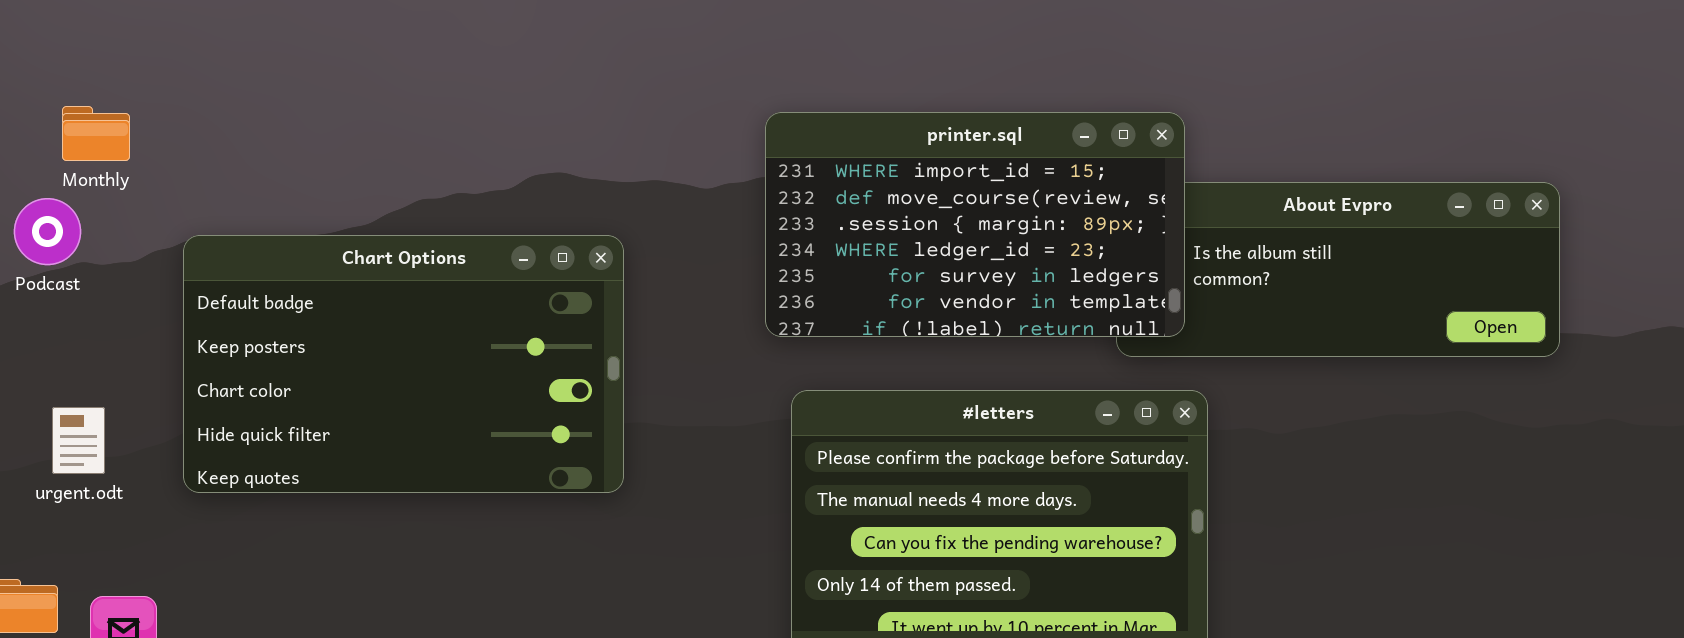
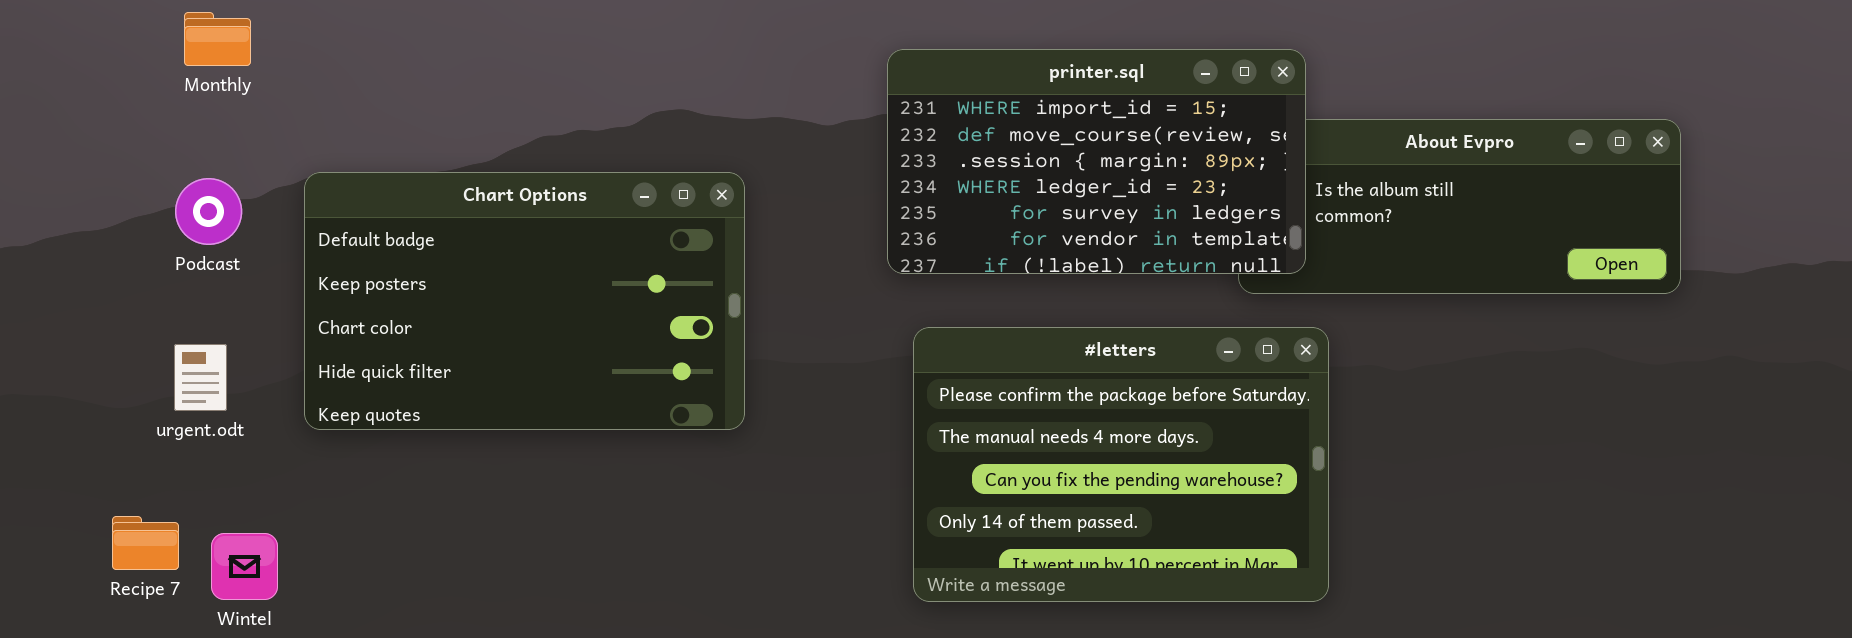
Monthly: [62,106,130,161] -> [184,12,251,66], moved
Podcast: [14,198,81,265] -> [175,178,242,245], moved

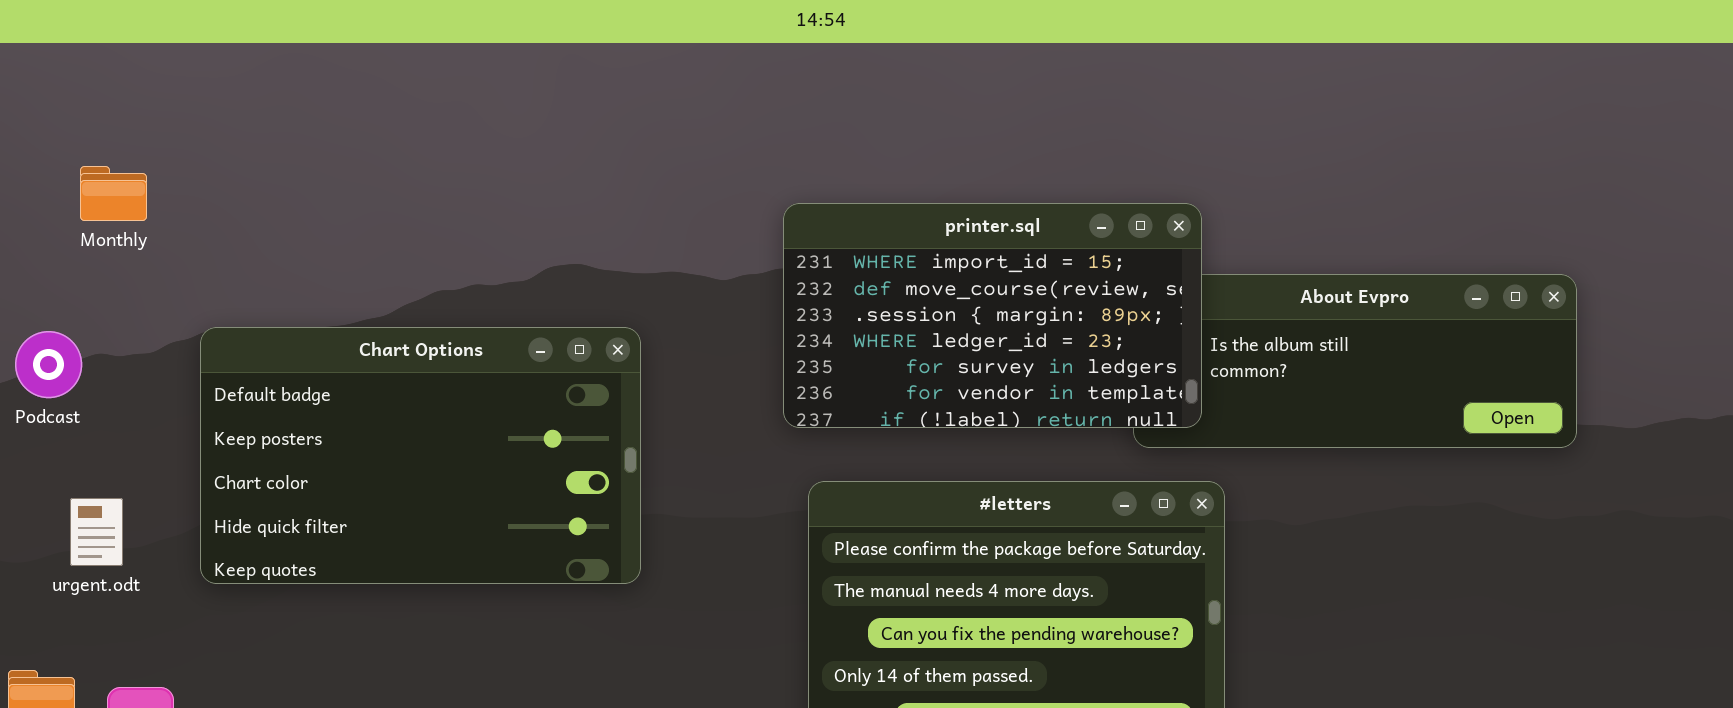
Podcast: [175,178,242,245] -> [15,331,82,398], moved

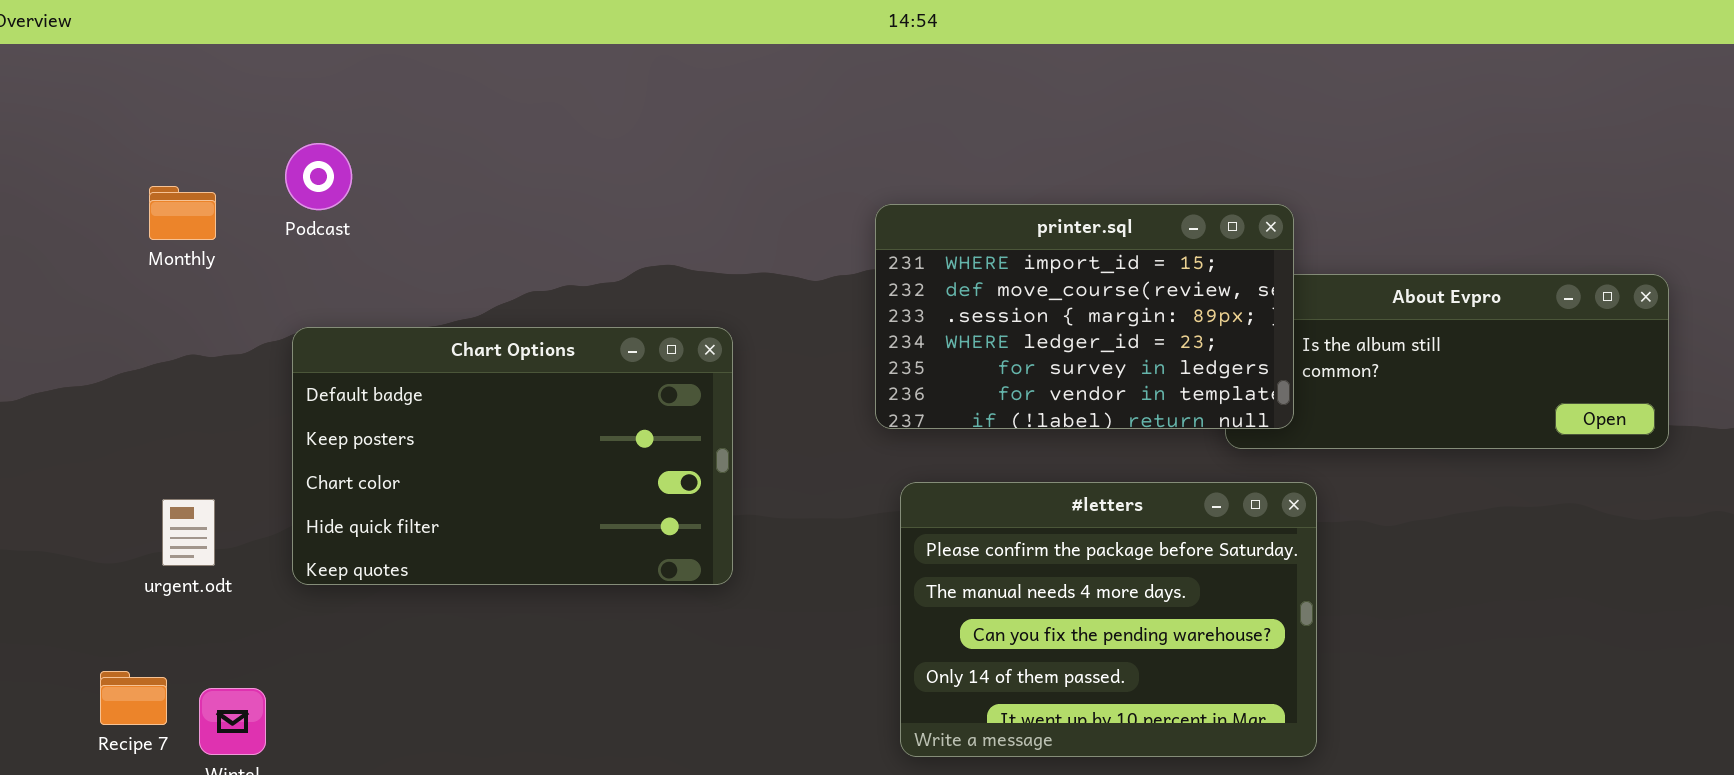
Monthly: [80,166,147,221] -> [149,186,216,240], moved
Podcast: [15,331,82,398] -> [285,143,352,210], moved

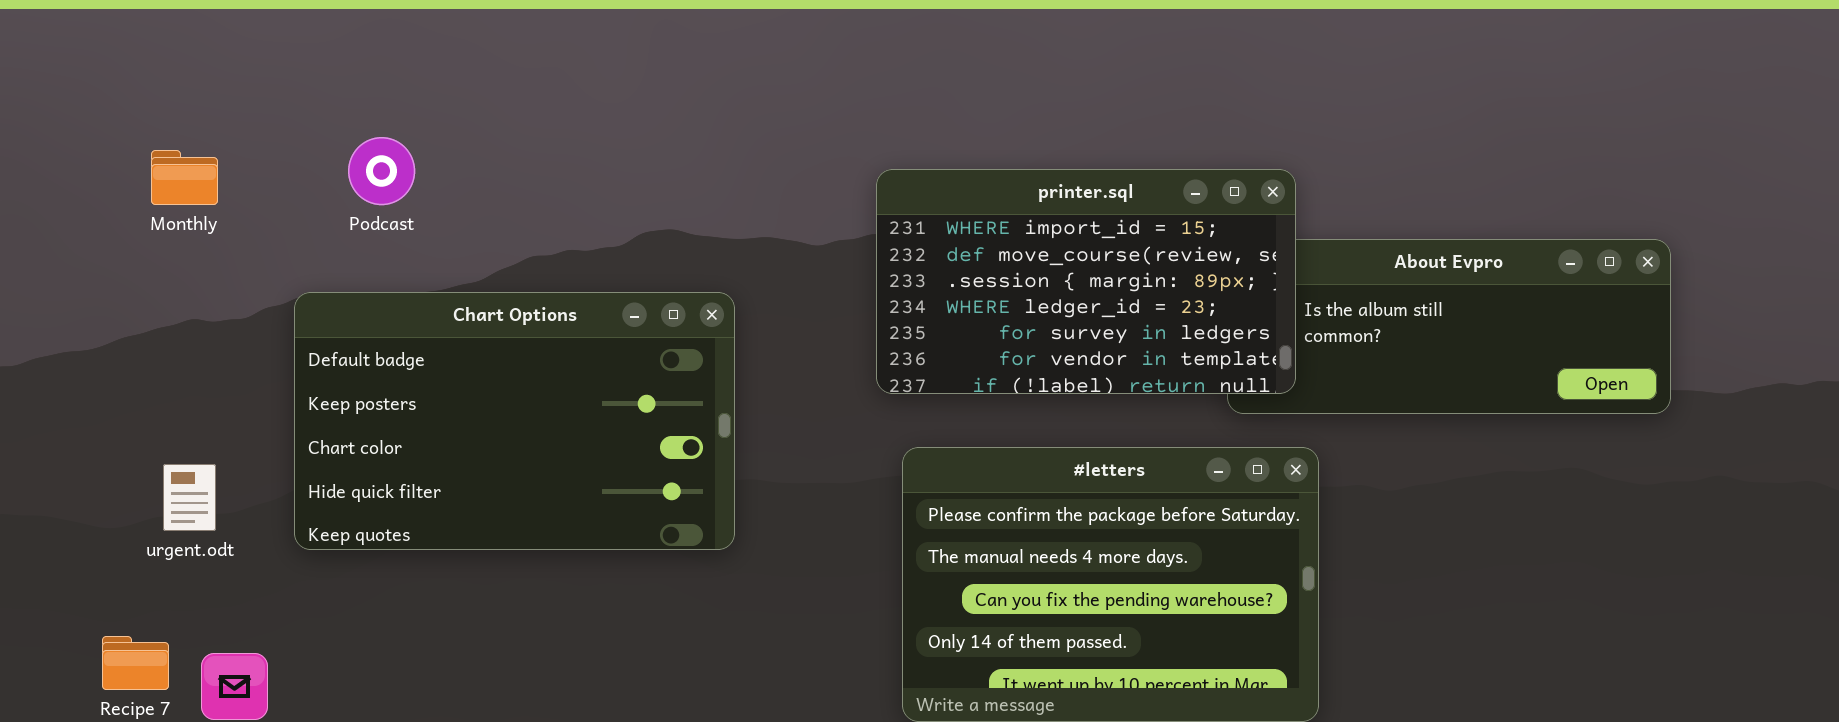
Podcast: [285,143,352,210] -> [348,137,415,205], moved

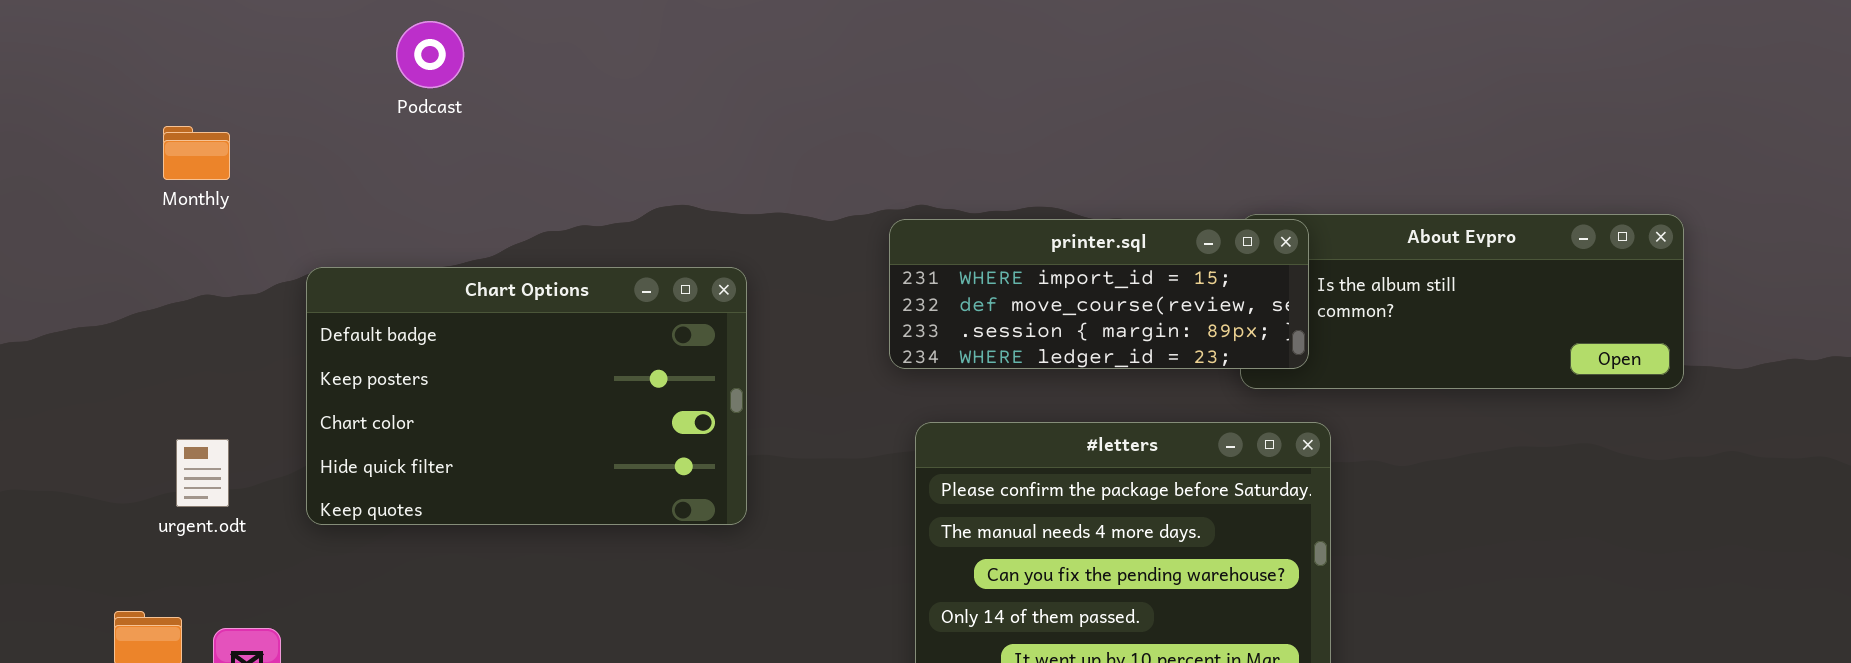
Podcast: [348,137,415,205] -> [396,21,464,88], moved
printer.sql: [876,169,1296,394] -> [889,219,1309,369], resized

